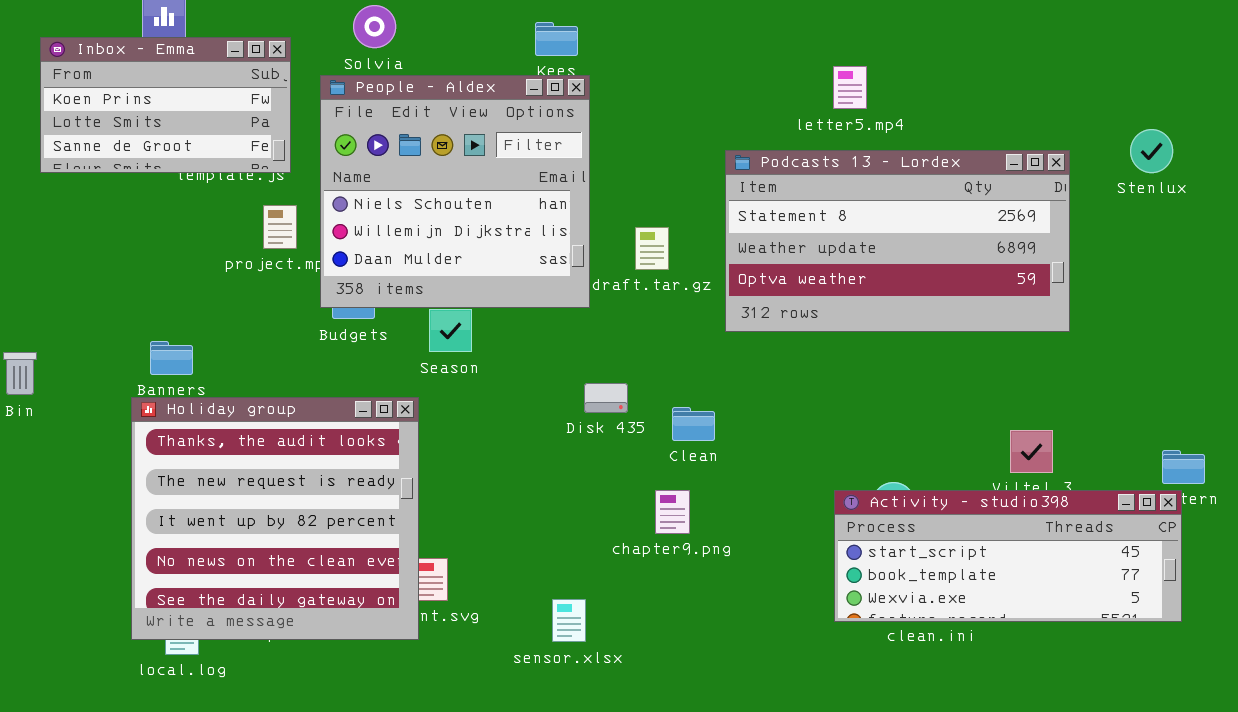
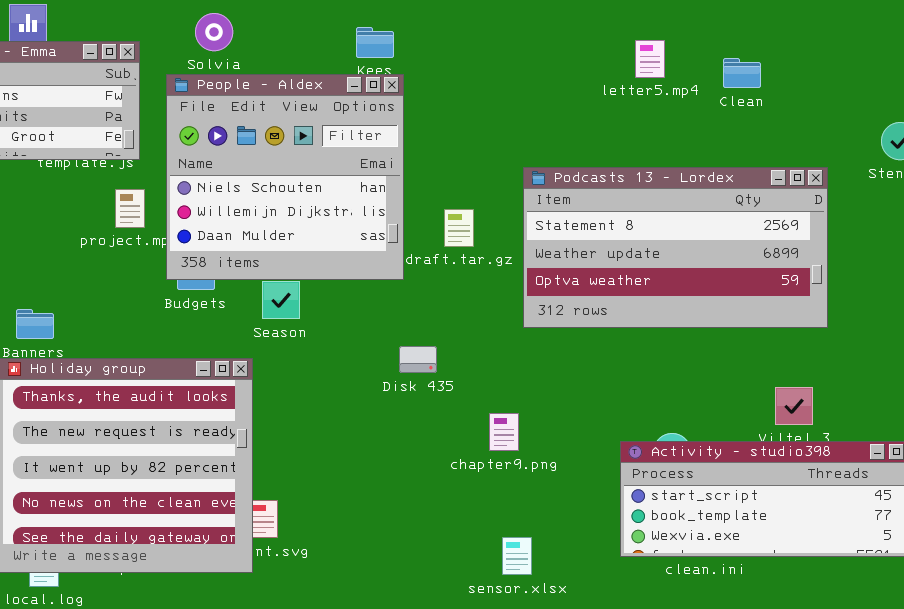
letter5.mp4: [833,66,867,109] -> [635,40,665,78], moved
Podcasts 13 - Lordex: [725,150,1070,332] -> [523,167,828,328], moved
Clean: [672,407,715,441] -> [723,58,761,88], moved
chapter9.png: [655,490,690,534] -> [489,413,519,451], moved
sensor.xlsx: [552,599,586,642] -> [502,537,532,575], moved

